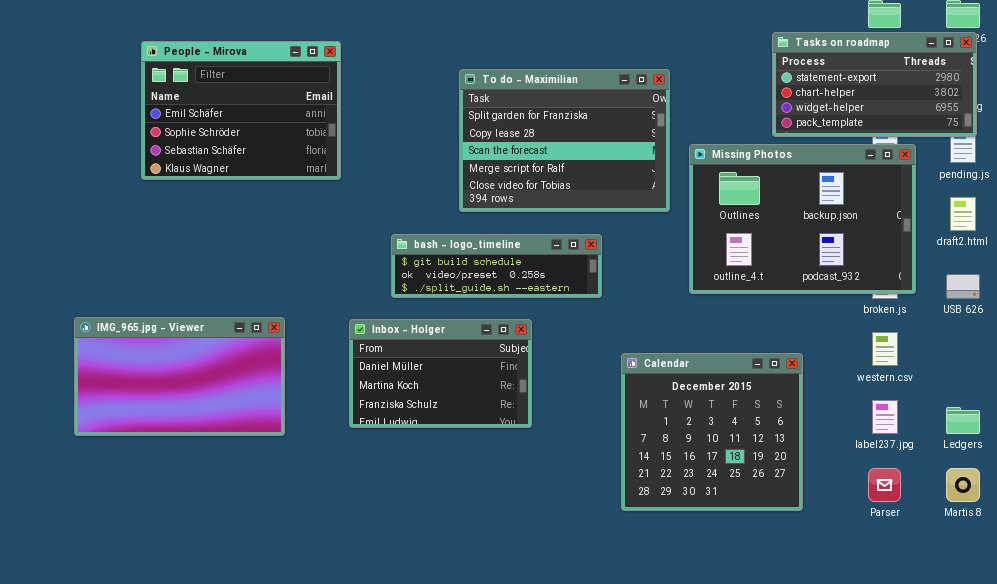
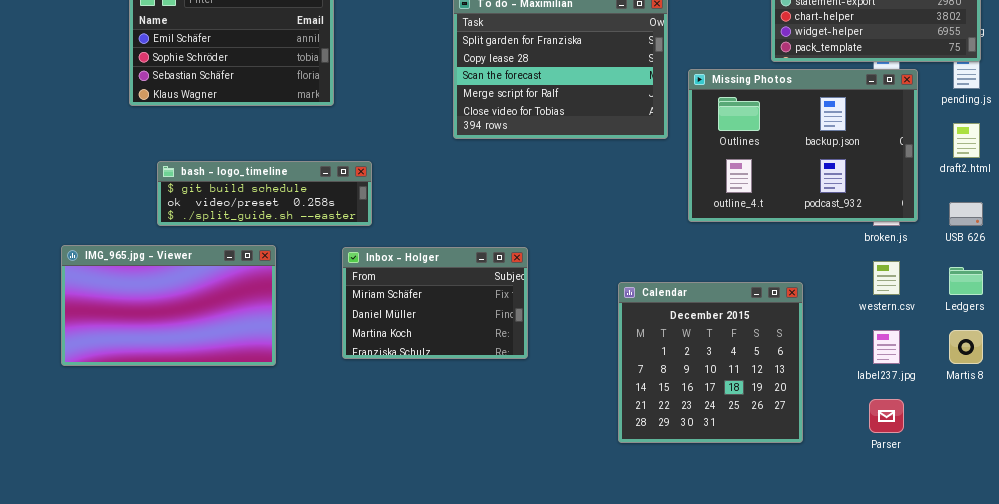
bash - logo_timeline: [391,234,602,298] -> [157,161,372,226], moved
Inbox - Holger: [349,319,532,428] -> [342,247,528,359], scrolled up 1 row
Ledgers: [946,407,980,434] -> [949,267,983,295], moved
Martis 8: [946,468,980,502] -> [949,330,983,364], moved

